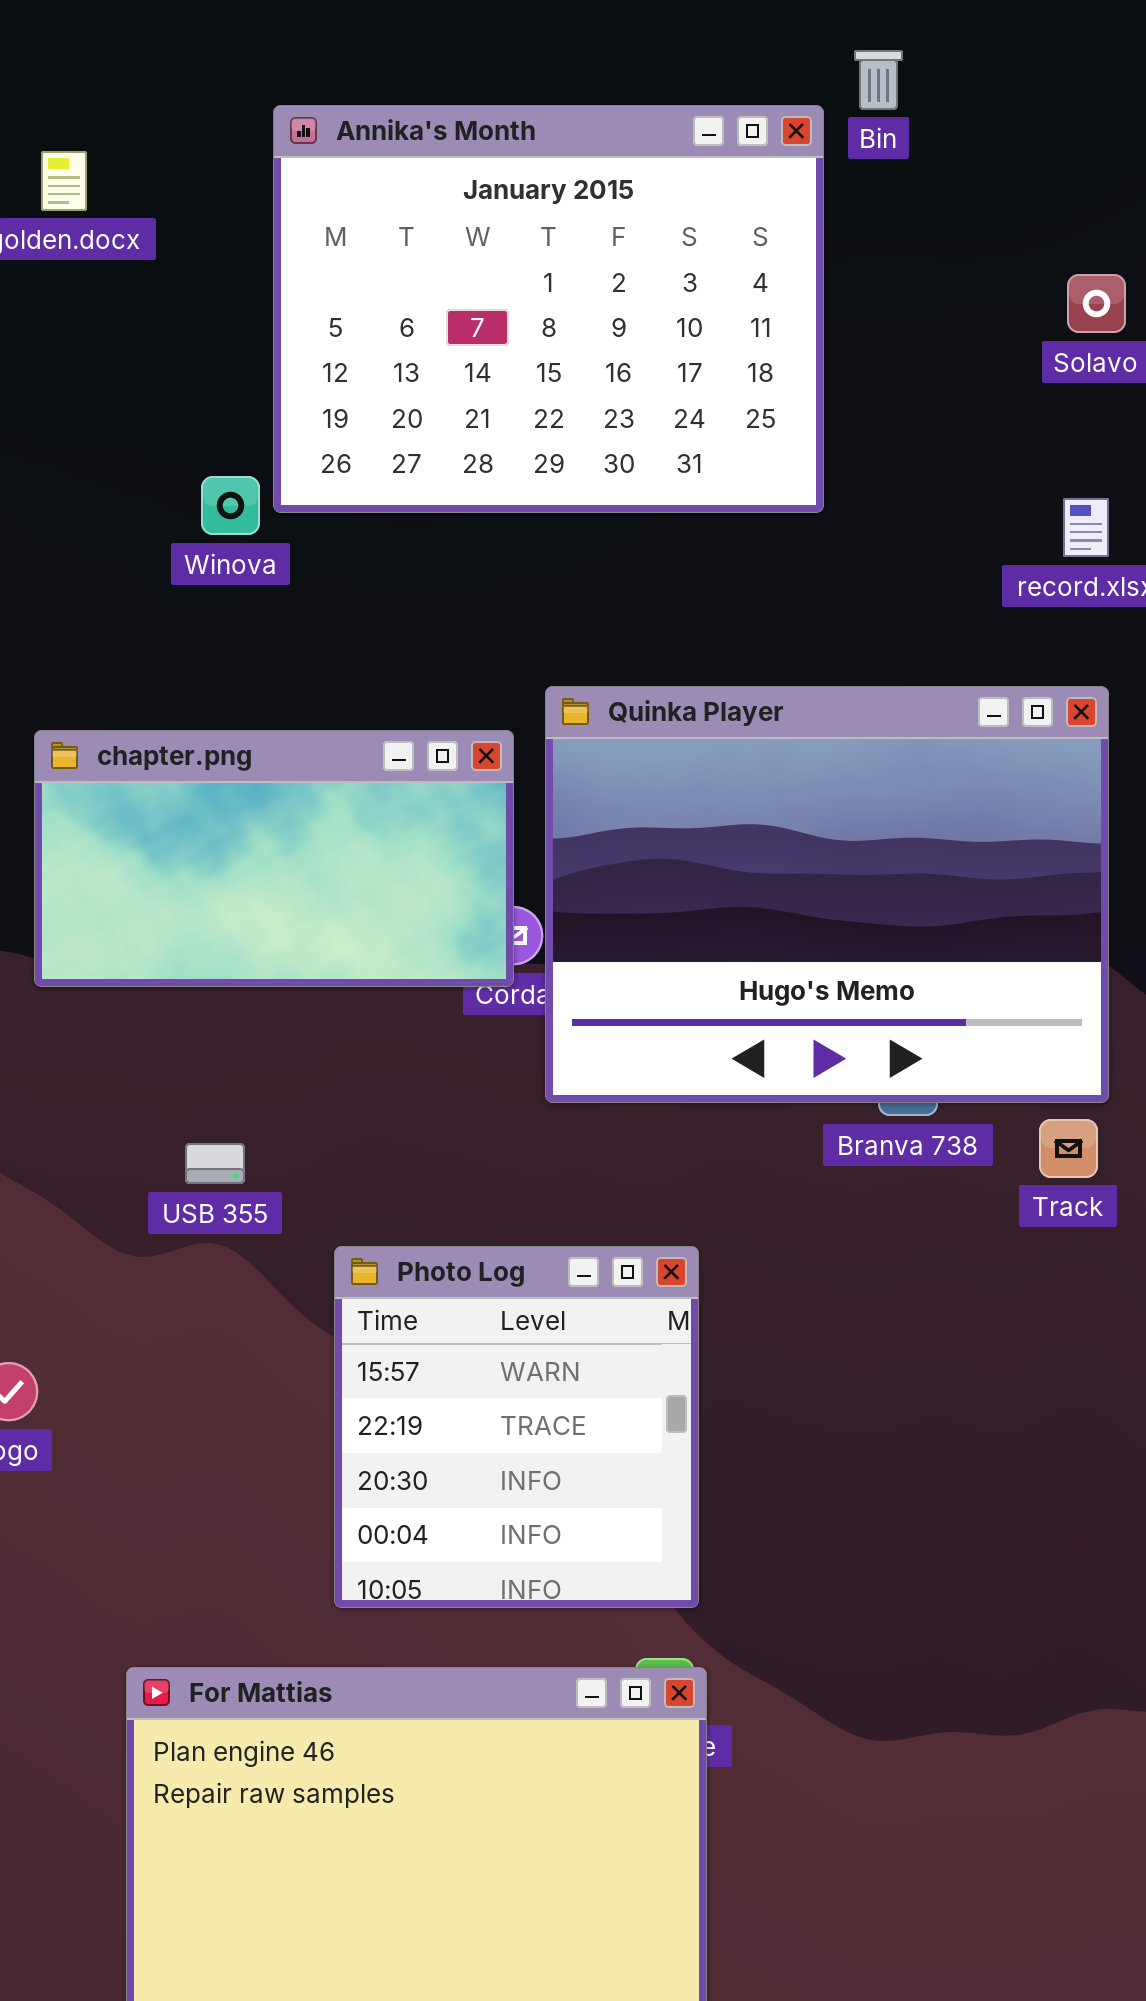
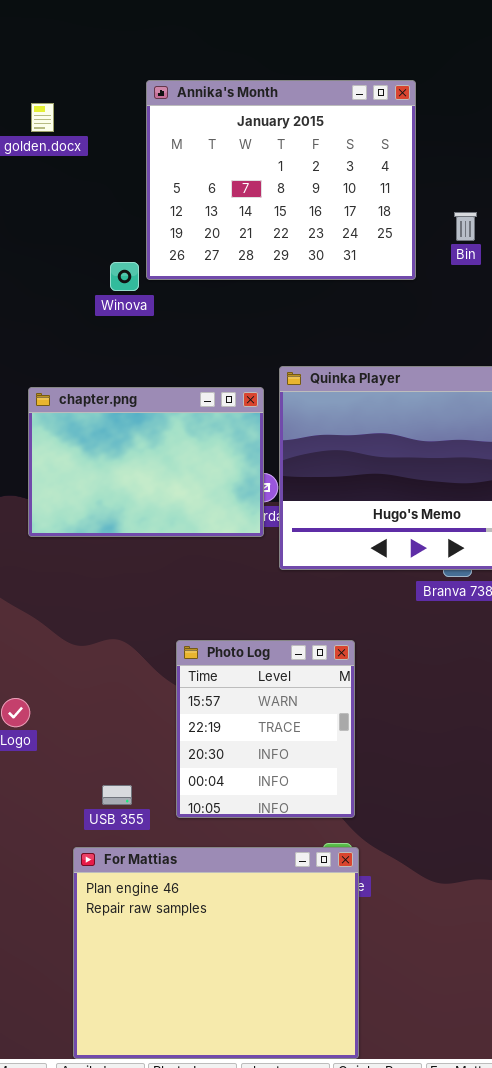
Bin: [854,50,903,110] -> [454,212,477,241], moved
chapter.png: [34,730,514,987] -> [28,387,264,537], resized
USB 355: [185,1143,245,1184] -> [102,785,132,805], moved

